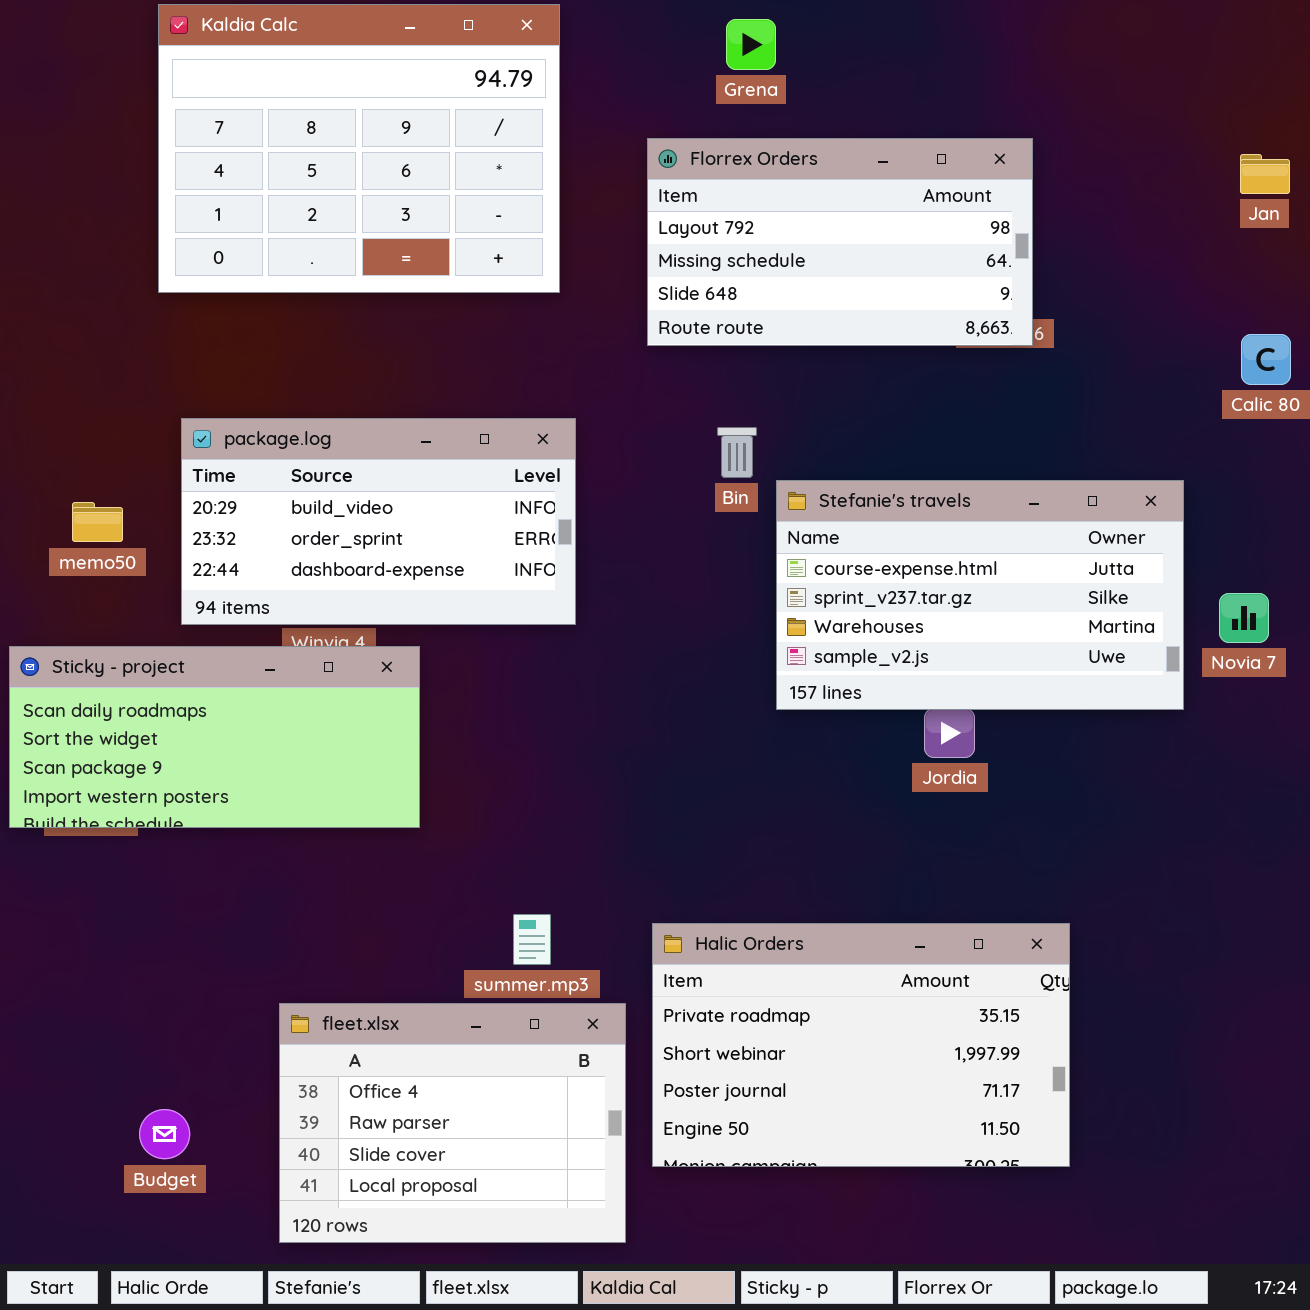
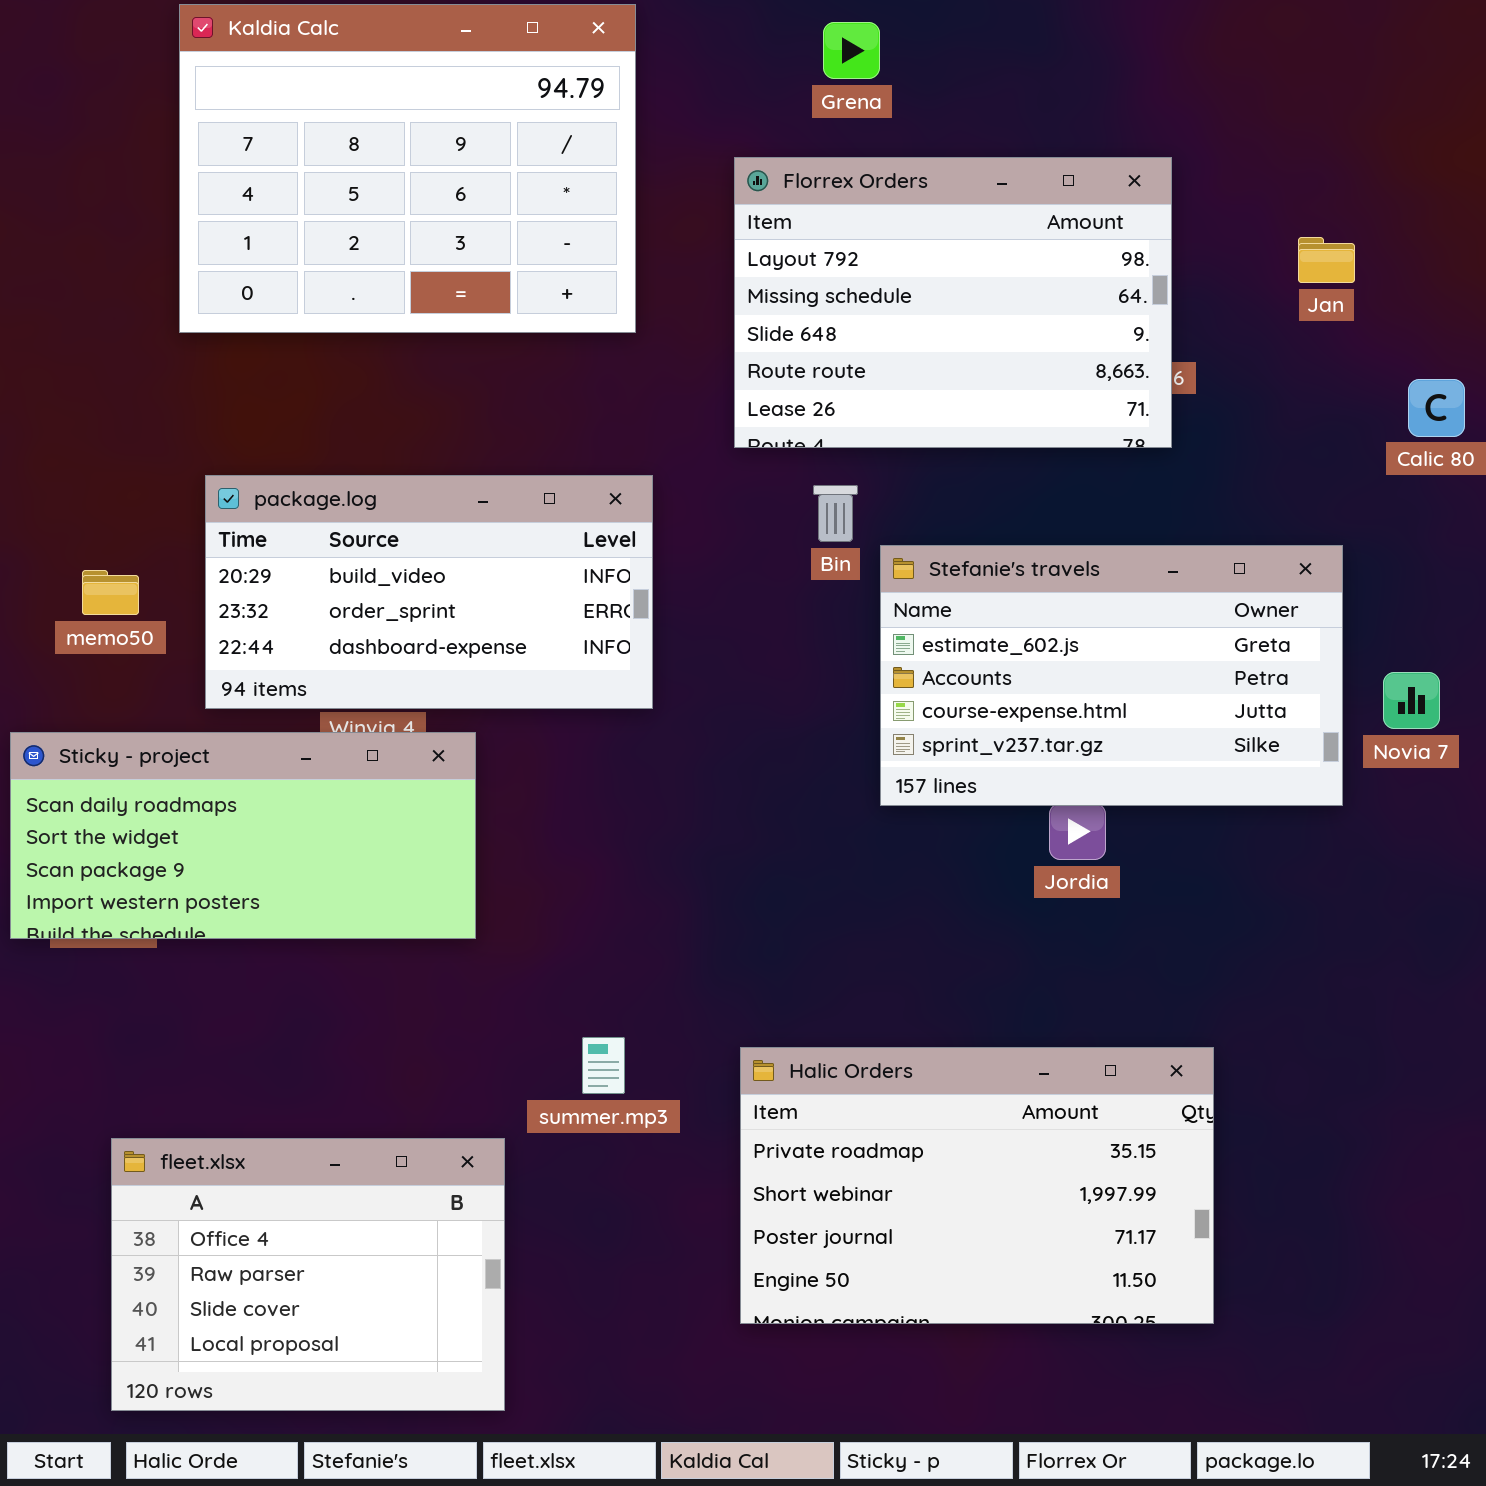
Florrex Orders: [647,138,1033,346] -> [734,157,1172,448], resized
Jan: [1240,154,1290,194] -> [1298,237,1355,283], moved
Stefanie's travels: [776,480,1184,710] -> [880,545,1343,806], scrolled up 2 rows
fleet.xlsx: [279,1003,626,1243] -> [111,1138,505,1411], moved

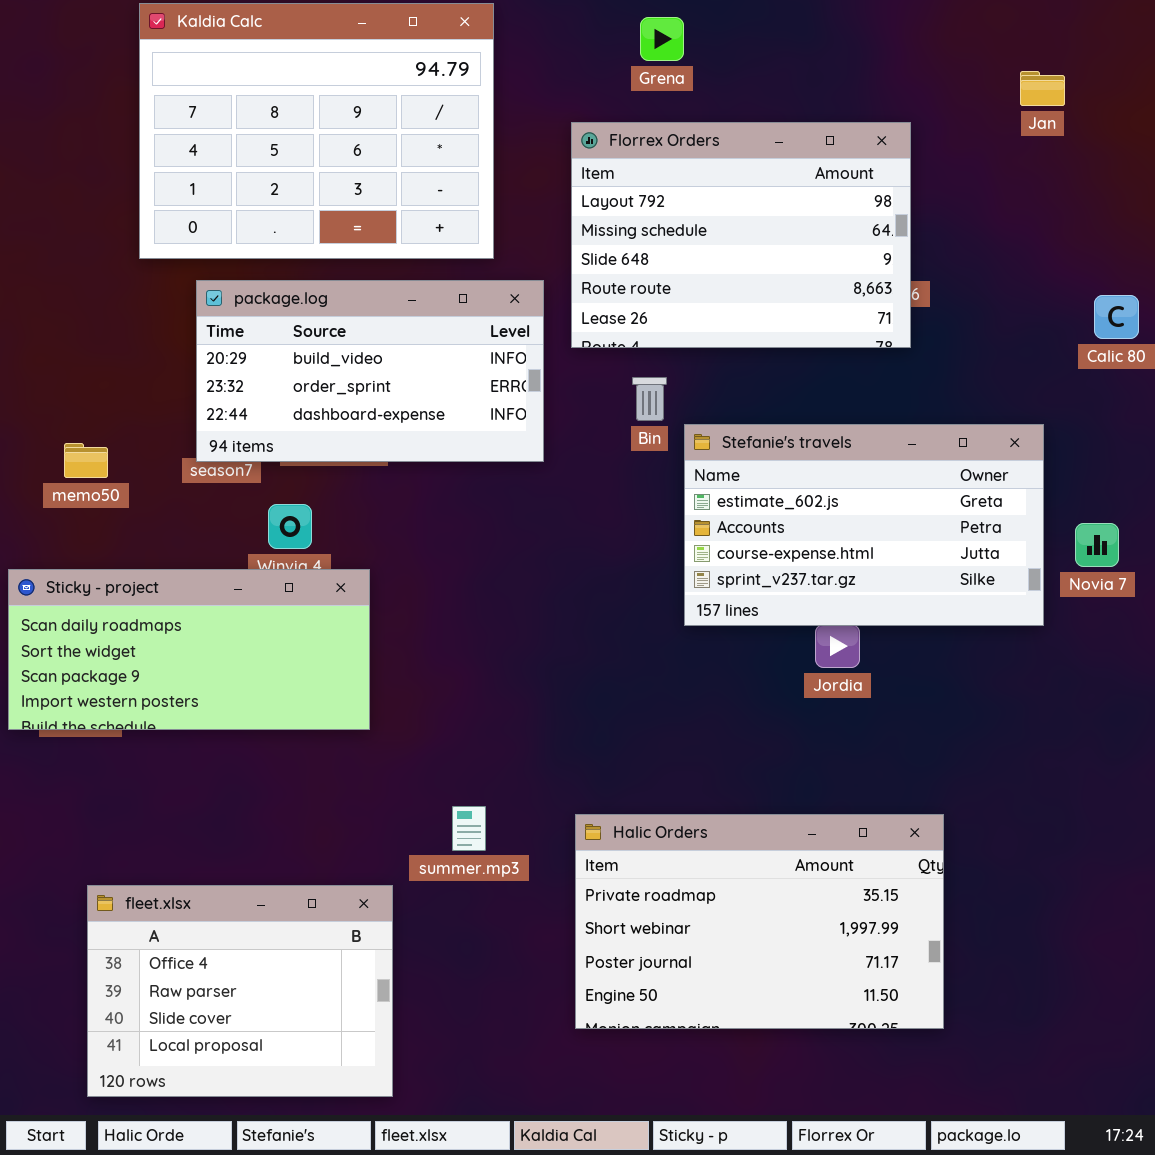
Jan: [1298,237,1355,283] -> [1020,71,1065,106], moved
package.log: [205,475,653,709] -> [196,280,544,462], moved

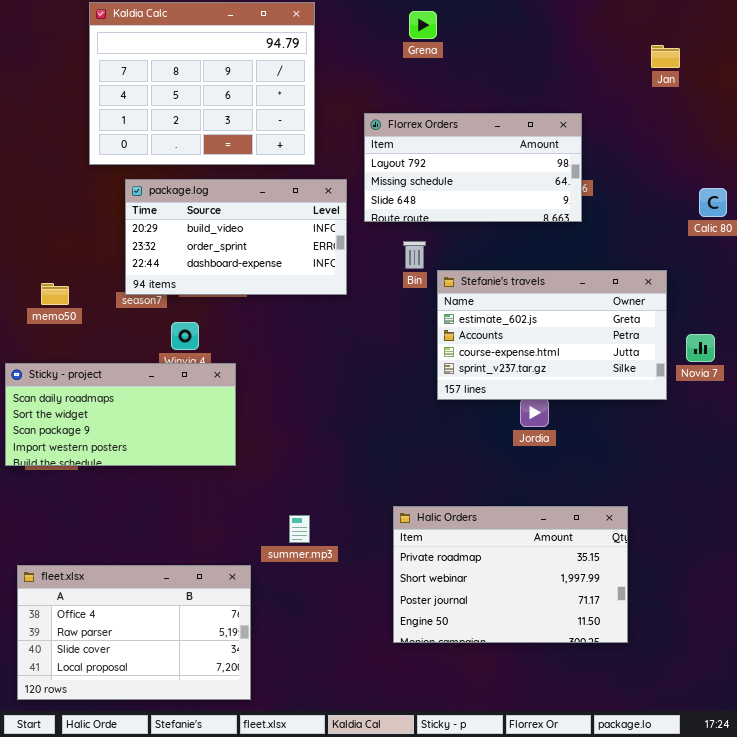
Florrex Orders: [571,122,911,348] -> [364,113,582,222], resized
Halic Orders: [575,814,944,1029] -> [393,506,628,643], moved
fleet.xlsx: [87,885,393,1097] -> [17,565,251,700], resized

